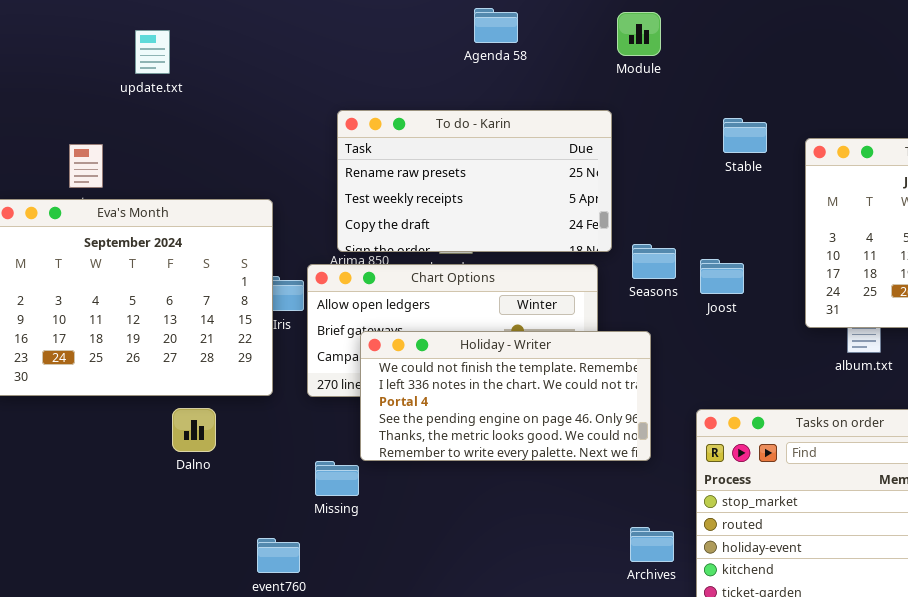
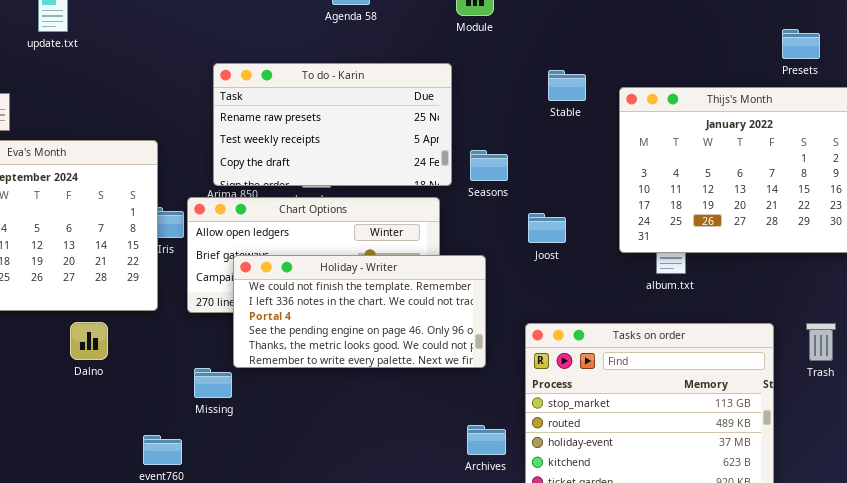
Seasons: [632,244,676,279] -> [470,150,508,181], moved
Joost: [700,259,744,294] -> [528,213,566,243], moved

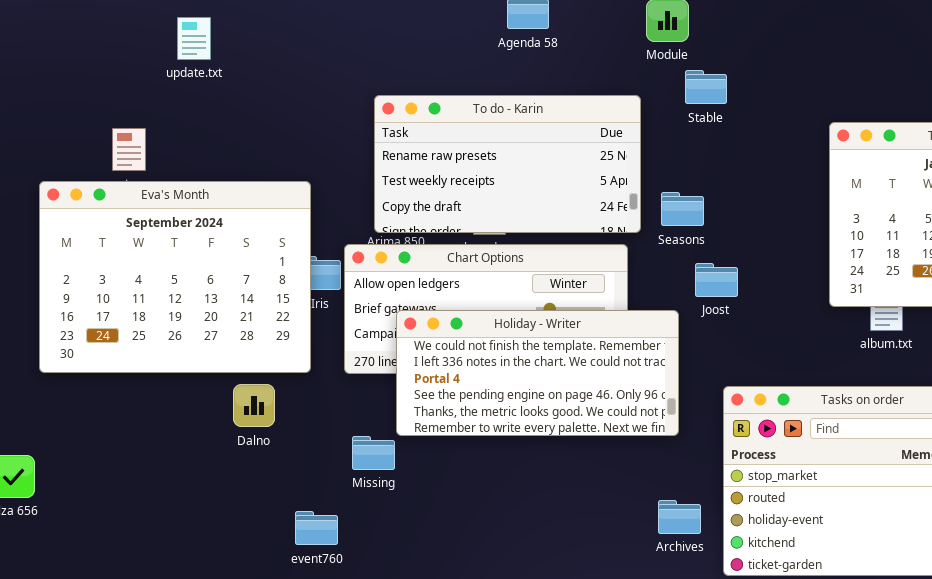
Stable: [548,70,586,101] -> [685,70,727,104], moved
Joost: [528,213,566,243] -> [695,263,738,297], moved
Dalno: [70,322,108,360] -> [233,384,275,427], moved

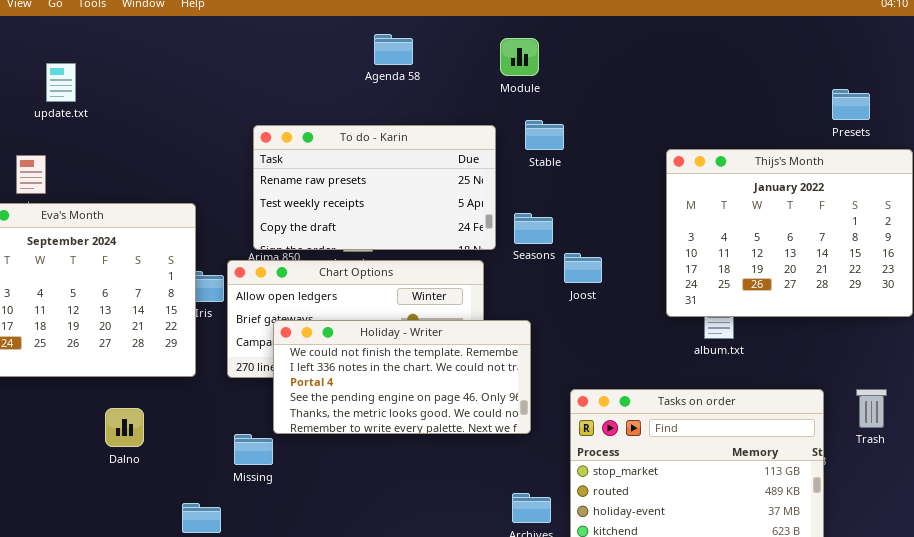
update.txt: [177,17,211,60] -> [46,63,76,102], moved
Stable: [685,70,727,104] -> [525,120,564,150], moved
Joost: [695,263,738,297] -> [564,253,602,283], moved
Dalno: [233,384,275,427] -> [105,408,144,447], moved

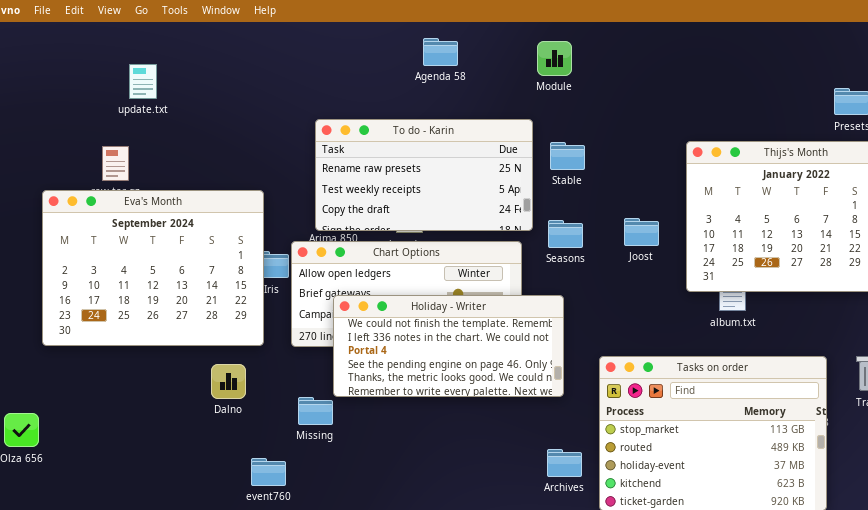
Stable: [525,120,564,150] -> [550,142,585,170], moved
Seasons: [514,213,553,244] -> [548,220,583,248], moved
Joost: [564,253,602,283] -> [624,218,659,246], moved
Dalno: [105,408,144,447] -> [211,364,246,399], moved

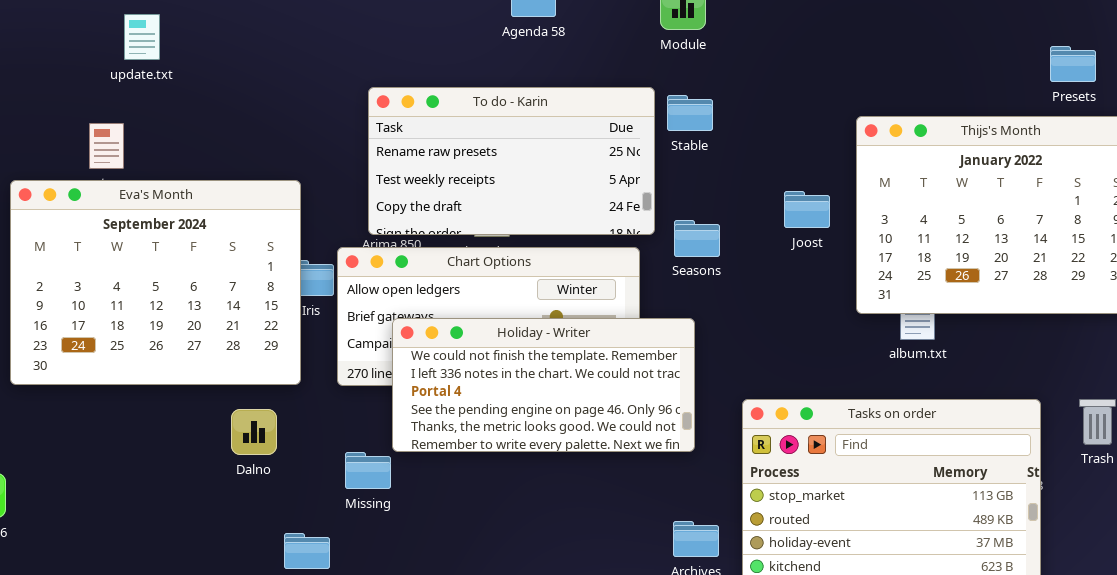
Stable: [550,142,585,170] -> [667,95,713,131], moved
Joost: [624,218,659,246] -> [784,191,830,228], moved

